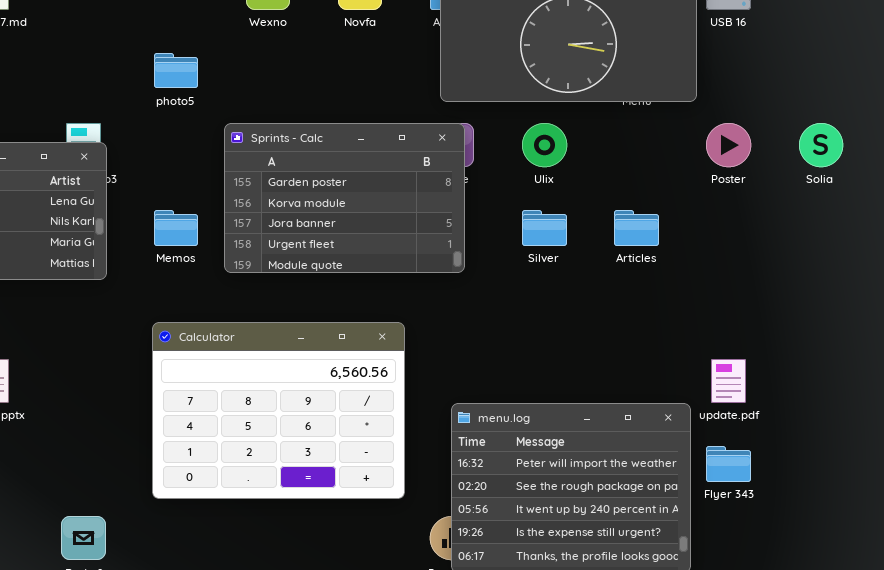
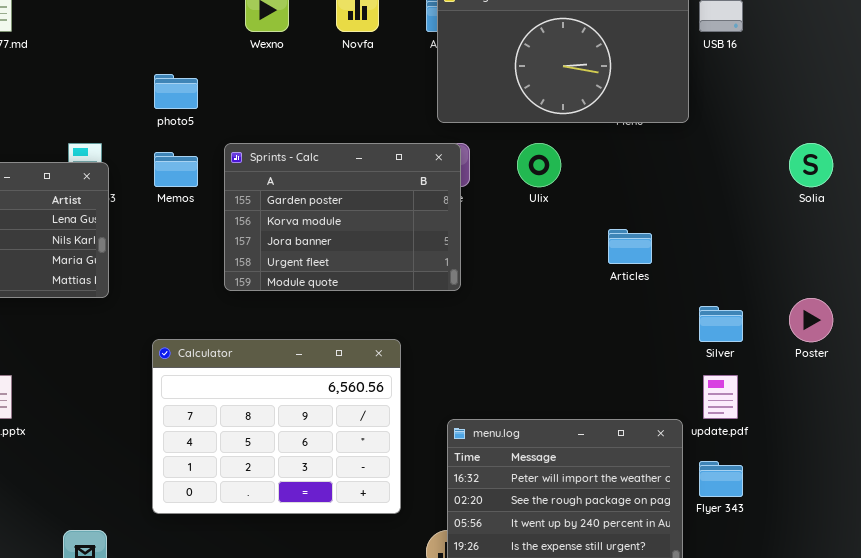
Poster: [706,123,751,167] -> [789,298,833,342], moved
Memos: [154,210,198,246] -> [154,152,198,187], moved
Silver: [522,210,567,246] -> [699,306,743,342], moved

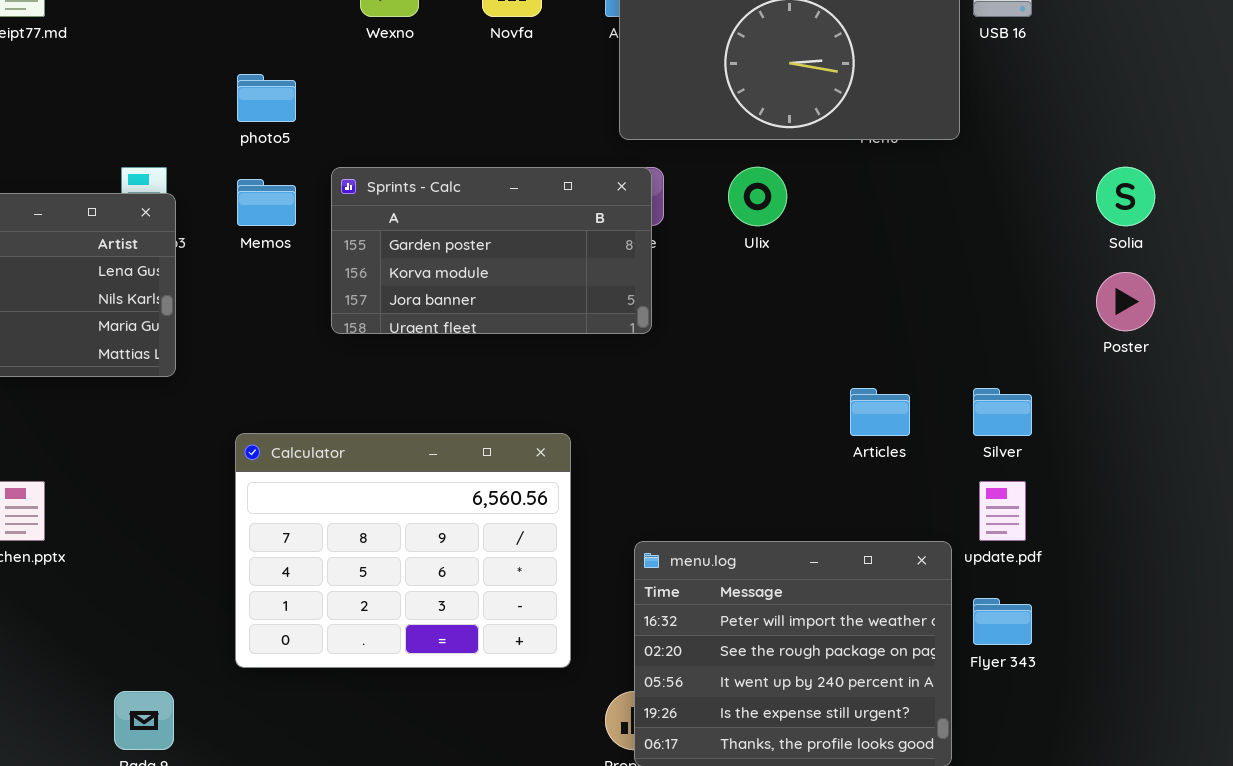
Sprints - Calc: [224,143,461,291] -> [331,167,652,334], resized
Articles: [608,229,652,264] -> [850,388,910,436], moved
Poster: [789,298,833,342] -> [1096,272,1155,331], moved

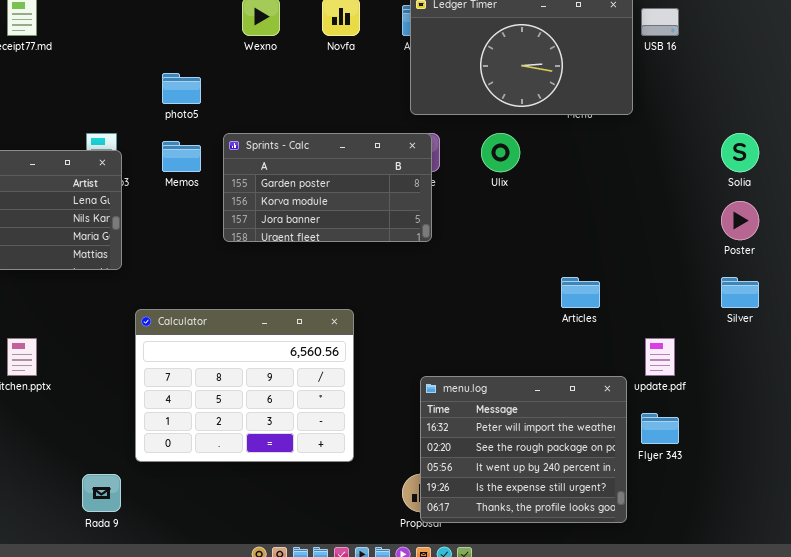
Silver: [973,388,1032,436] -> [721,277,759,308], moved
Calculator: [235,433,571,668] -> [135,309,354,462], moved

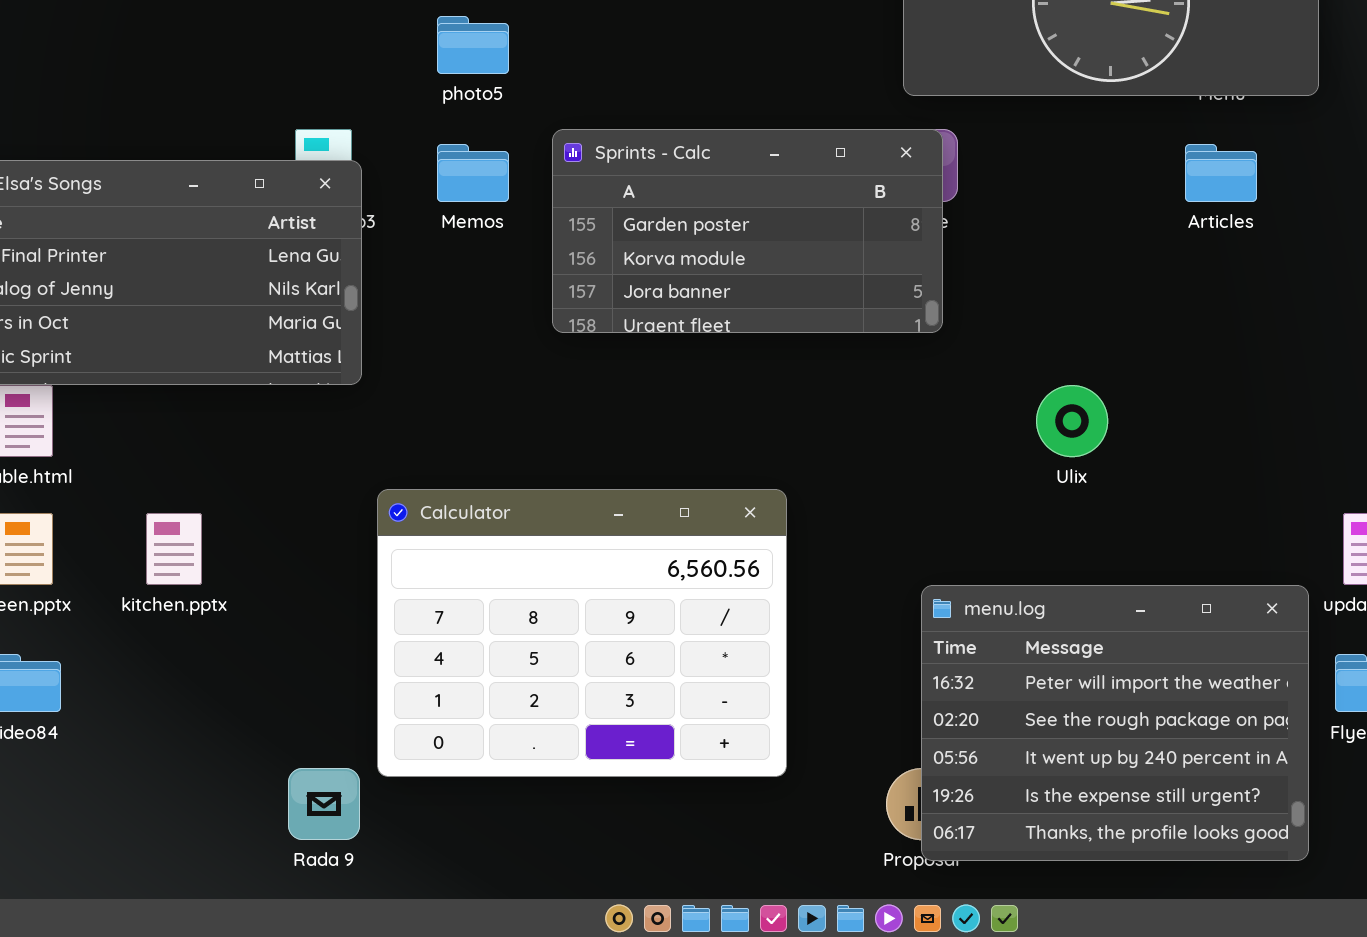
Ulix: [481,133,520,172] -> [1036,385,1108,457], moved
Articles: [561,277,600,308] -> [1185,144,1257,202], moved
Calculator: [135,309,354,462] -> [377,489,787,777], moved

